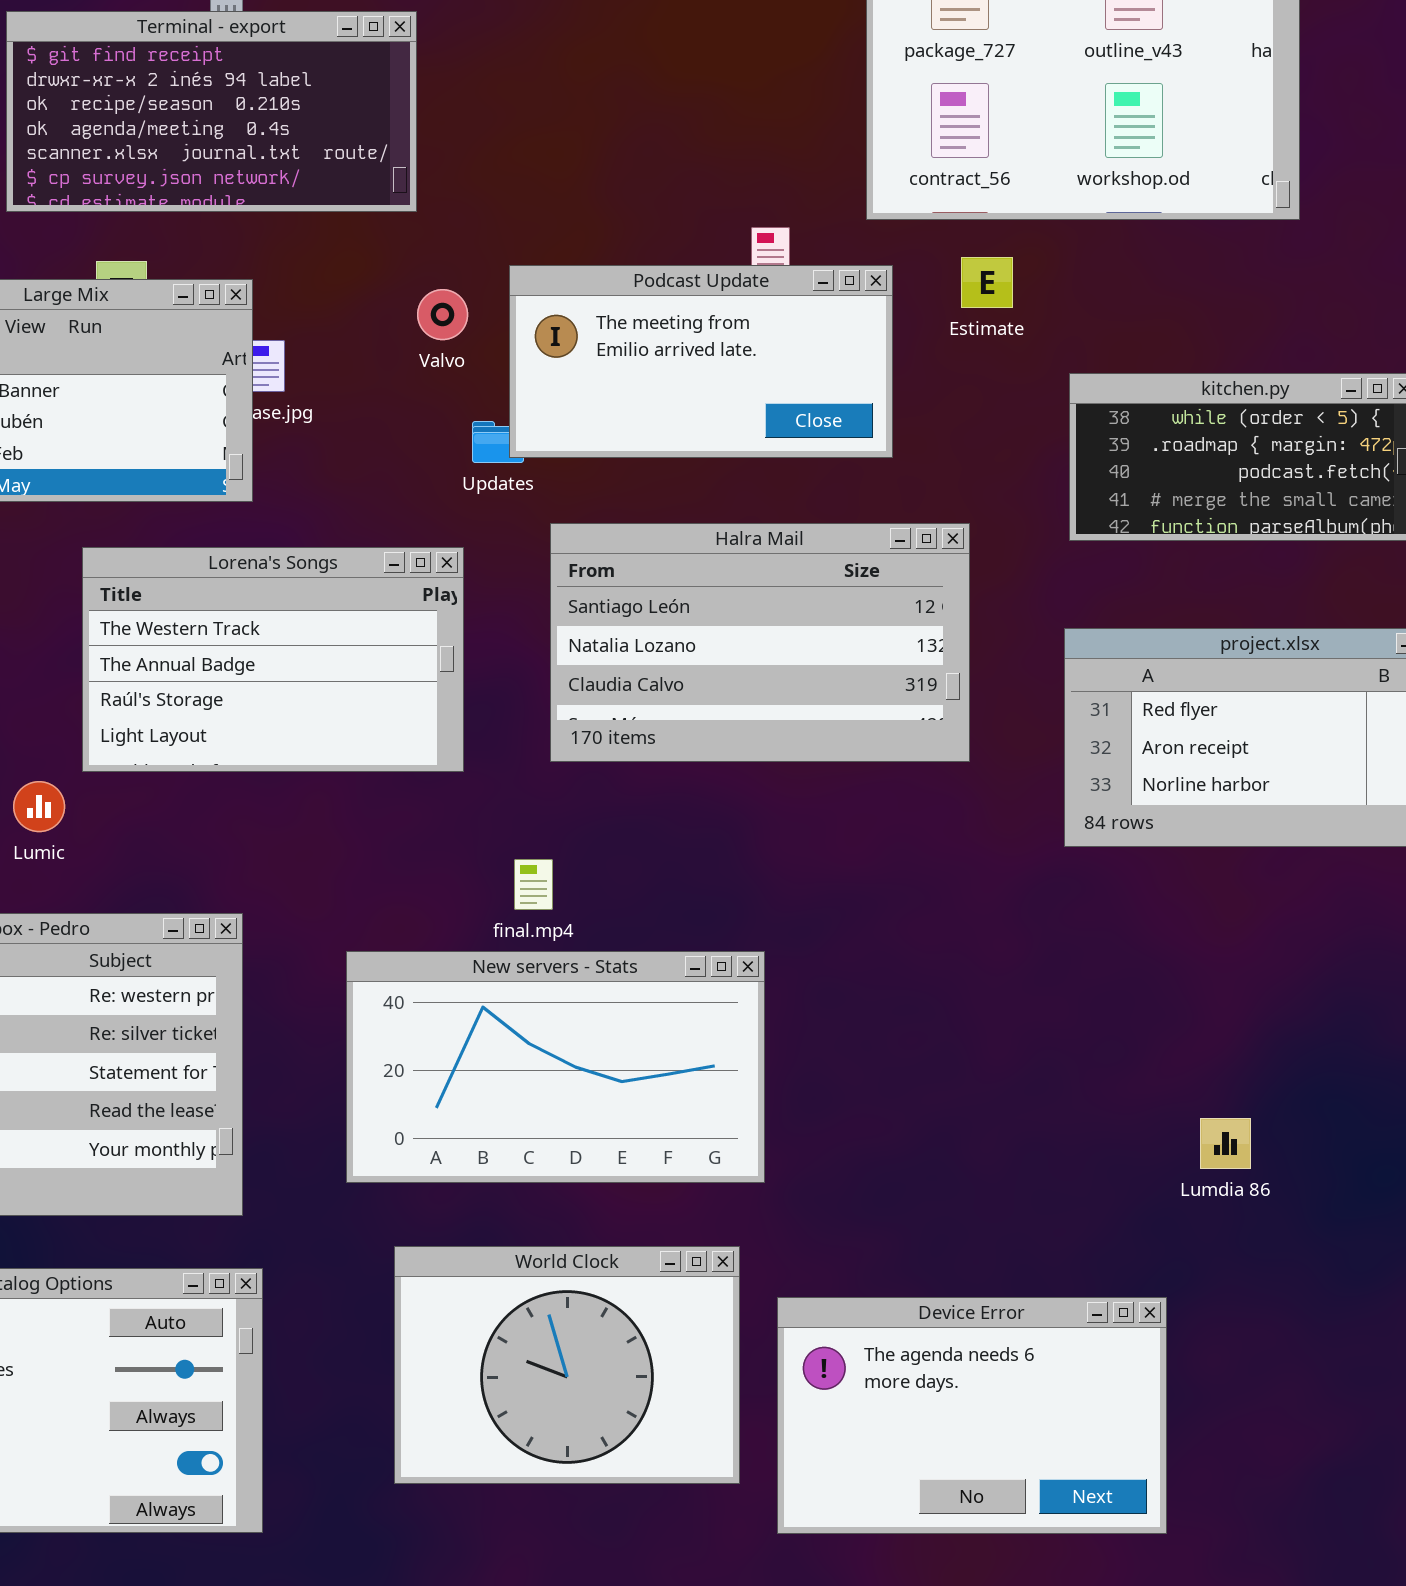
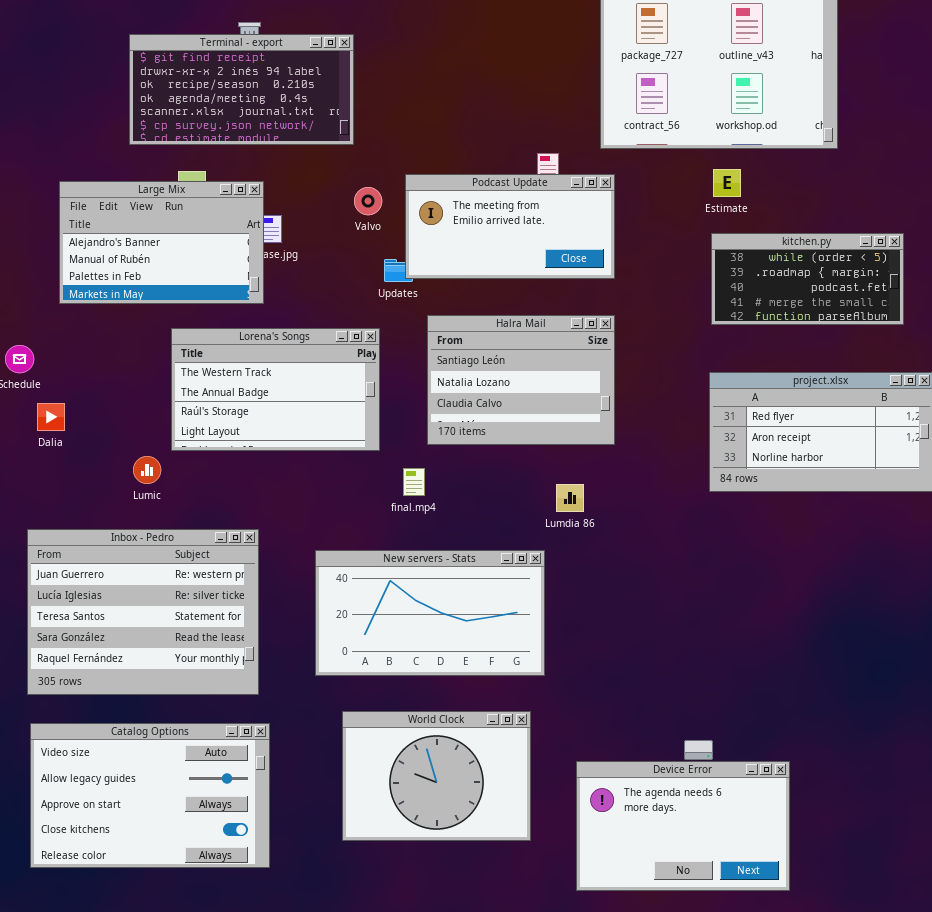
Estimate: [961,257,1013,308] -> [713,169,741,197], moved
Halra Mail: [550,523,970,762] -> [427,315,615,445], resized
final.mp4: [514,859,553,910] -> [403,468,425,496], moved
Lumdia 86: [1200,1118,1251,1169] -> [556,484,584,512], moved
Device Error: [777,1297,1167,1534] -> [576,761,790,891], moved

